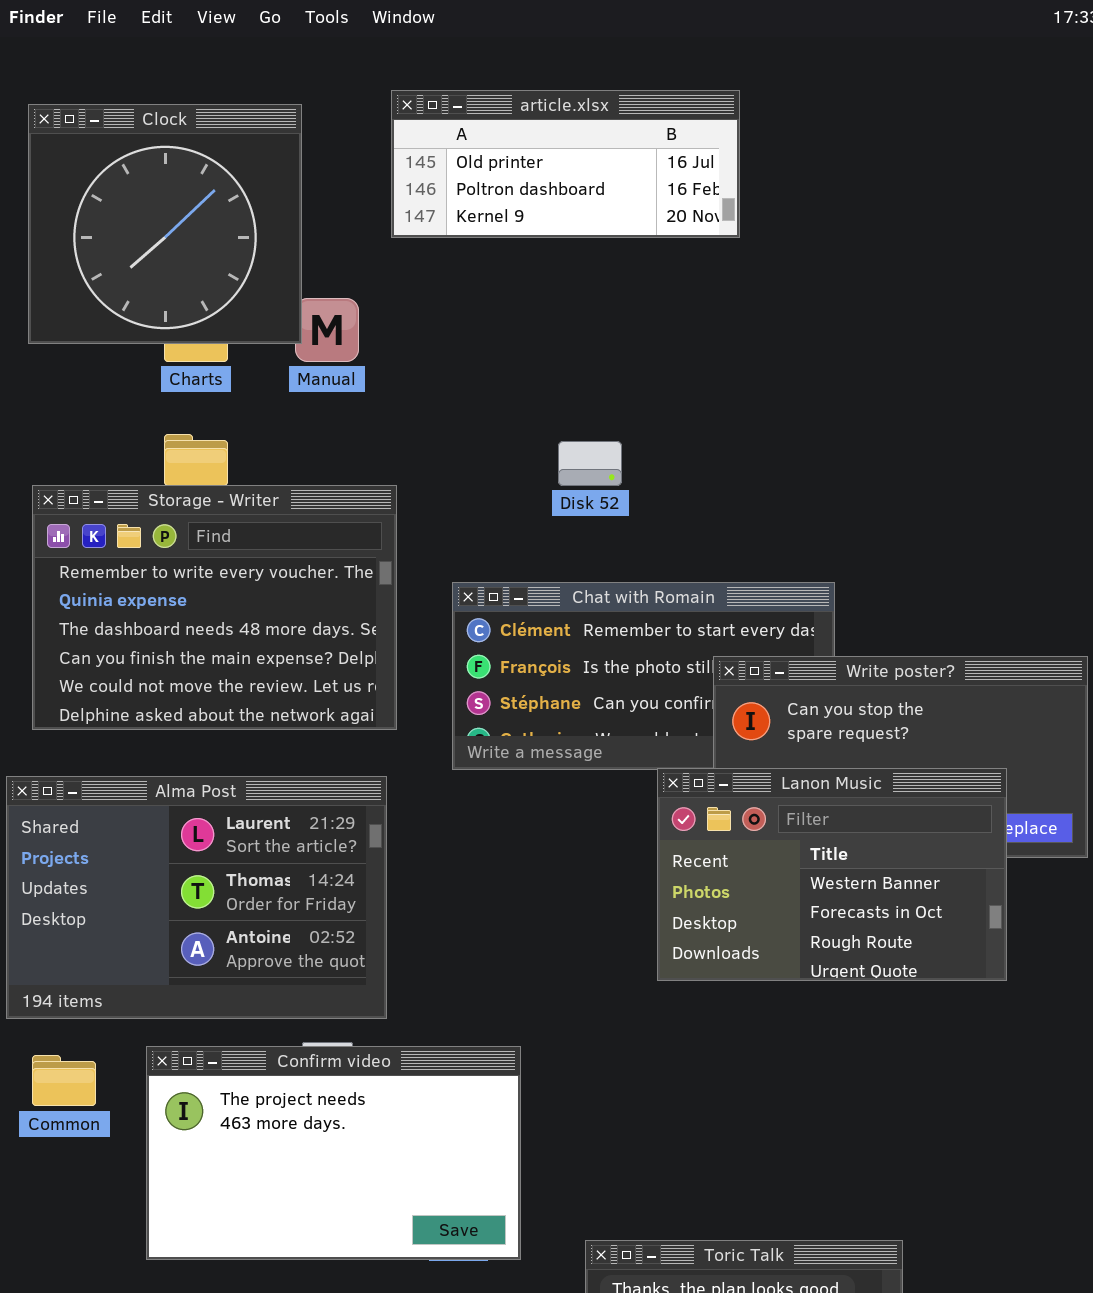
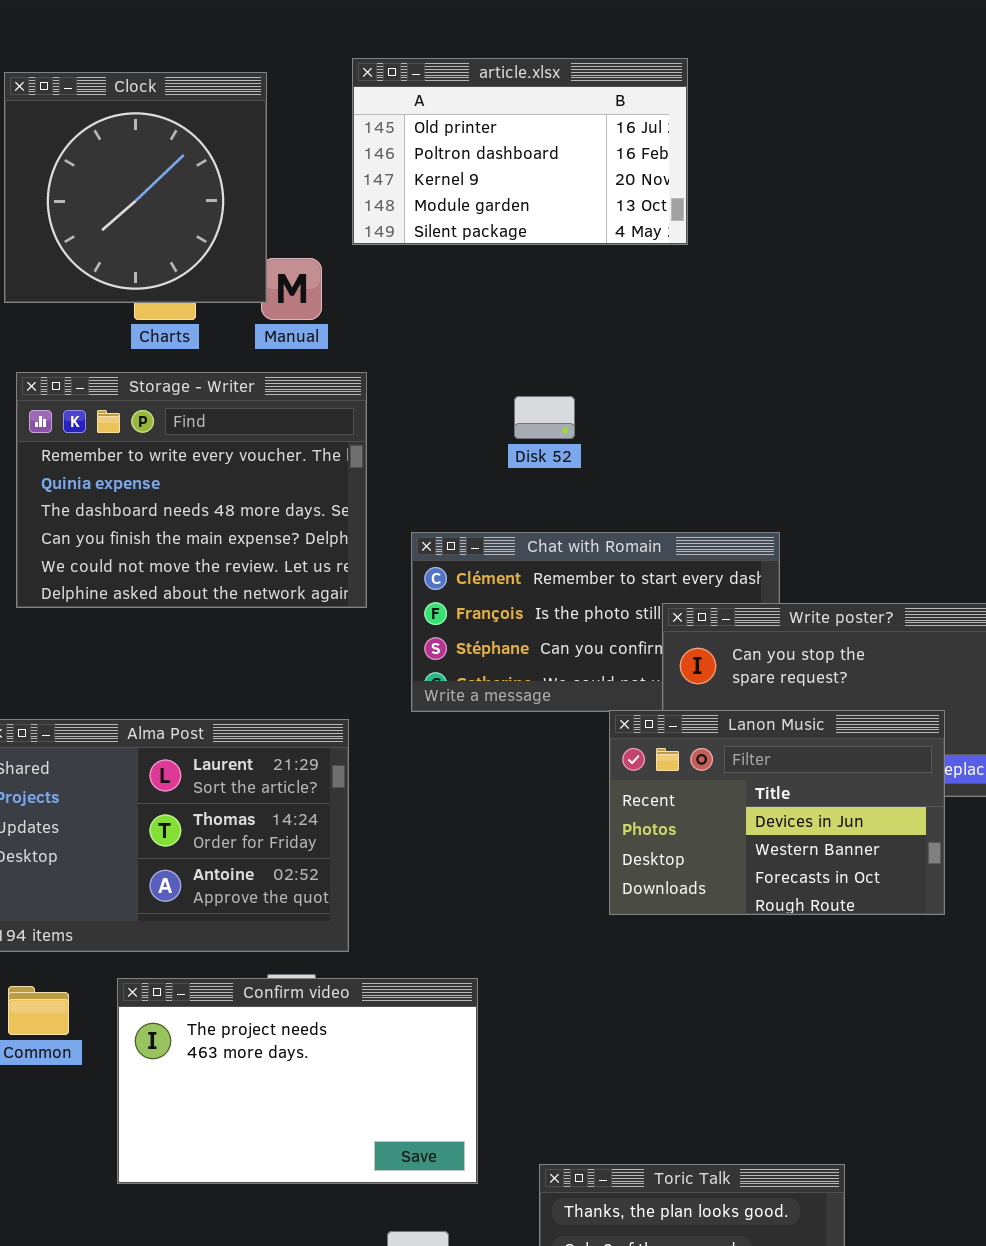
article.xlsx: [391,90,740,238] -> [352,58,688,245], resized
Storage - Writer: [32,485,397,730] -> [16,372,367,608], moved
Lanon Music: [657,768,1007,981] -> [609,710,945,915], scrolled up 1 row

